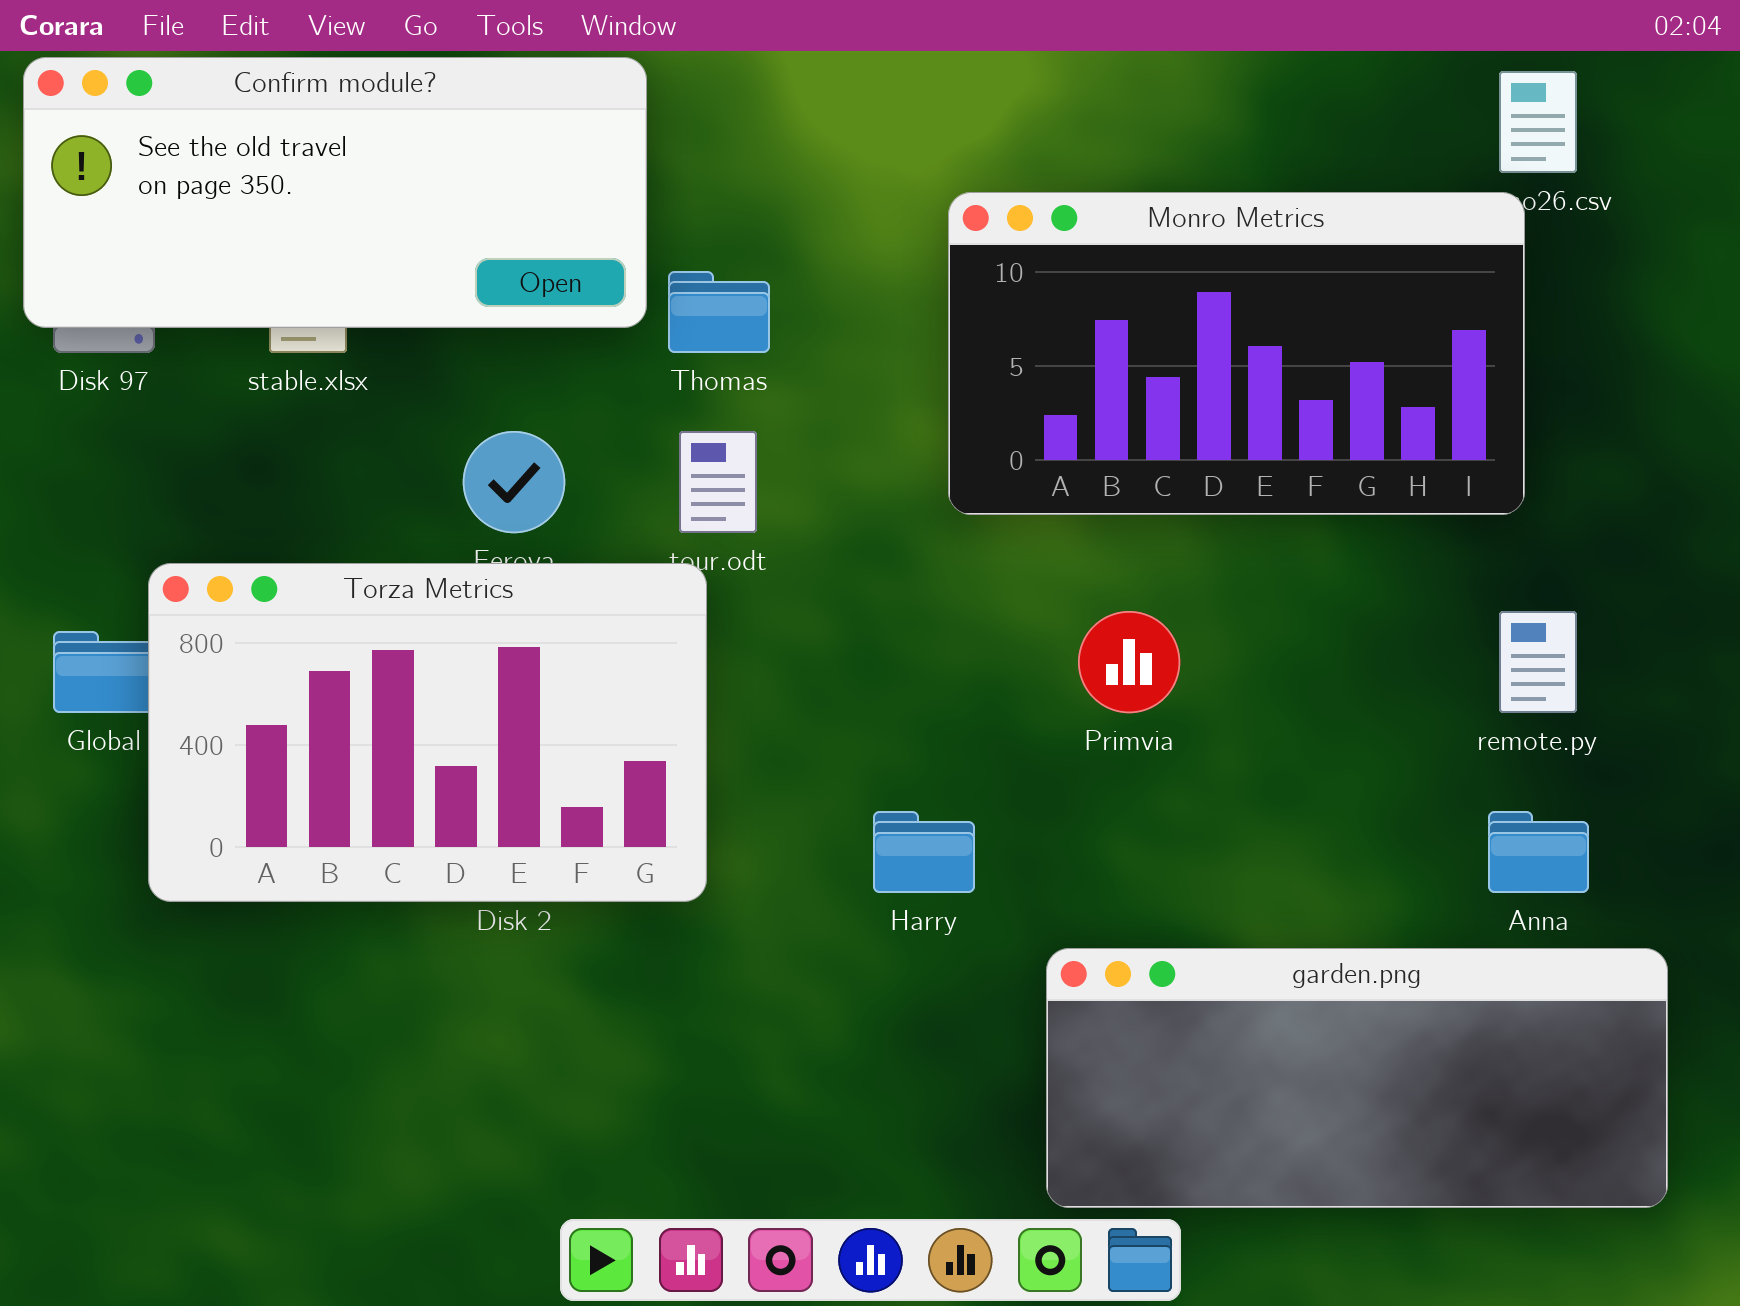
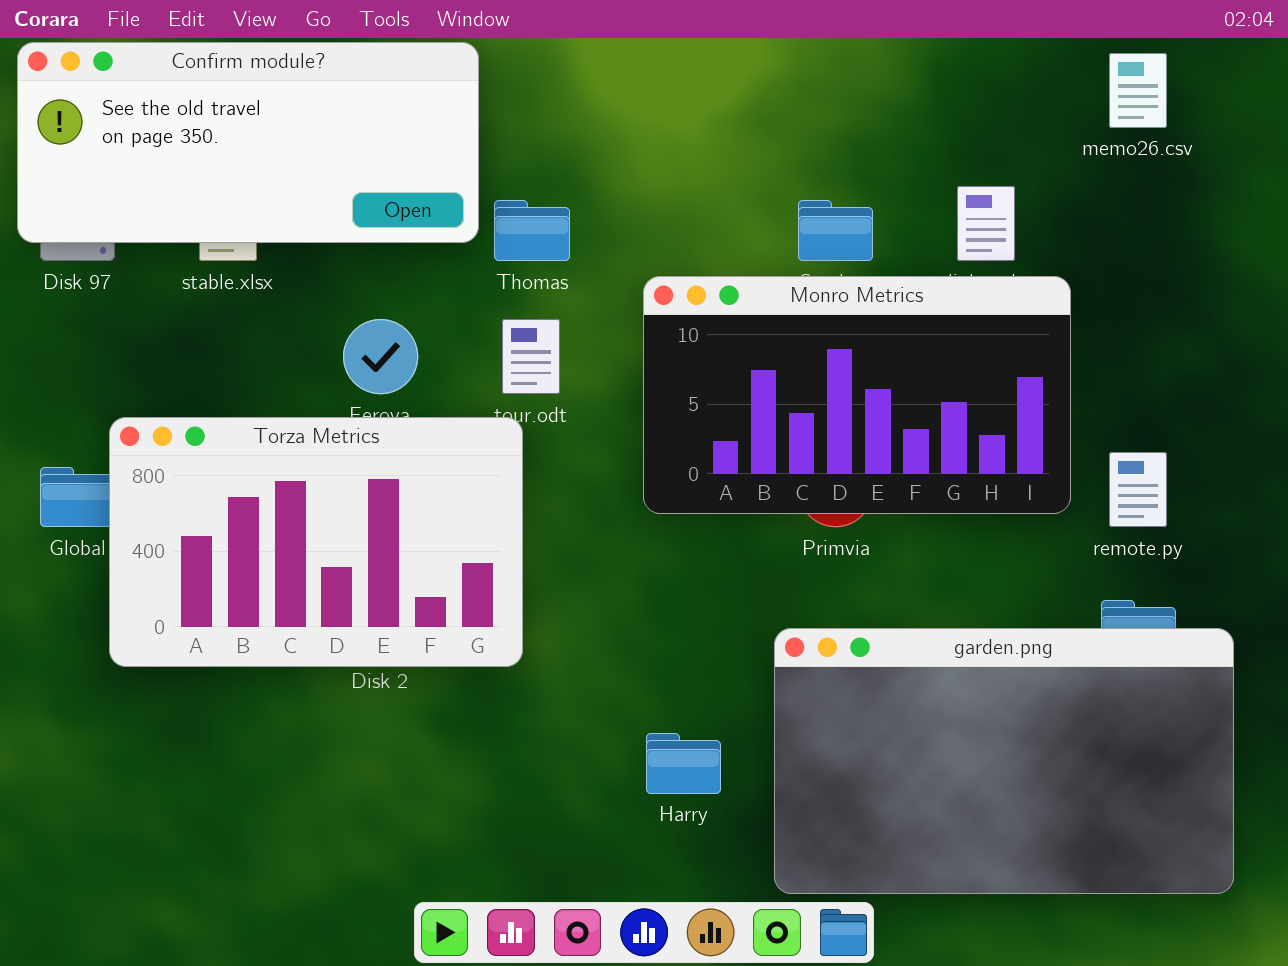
Monro Metrics: [948,192,1525,515] -> [643,276,1071,514], moved
Harry: [873,811,975,893] -> [646,733,721,794], moved
garden.png: [1046,948,1668,1208] -> [774,628,1234,894], resized

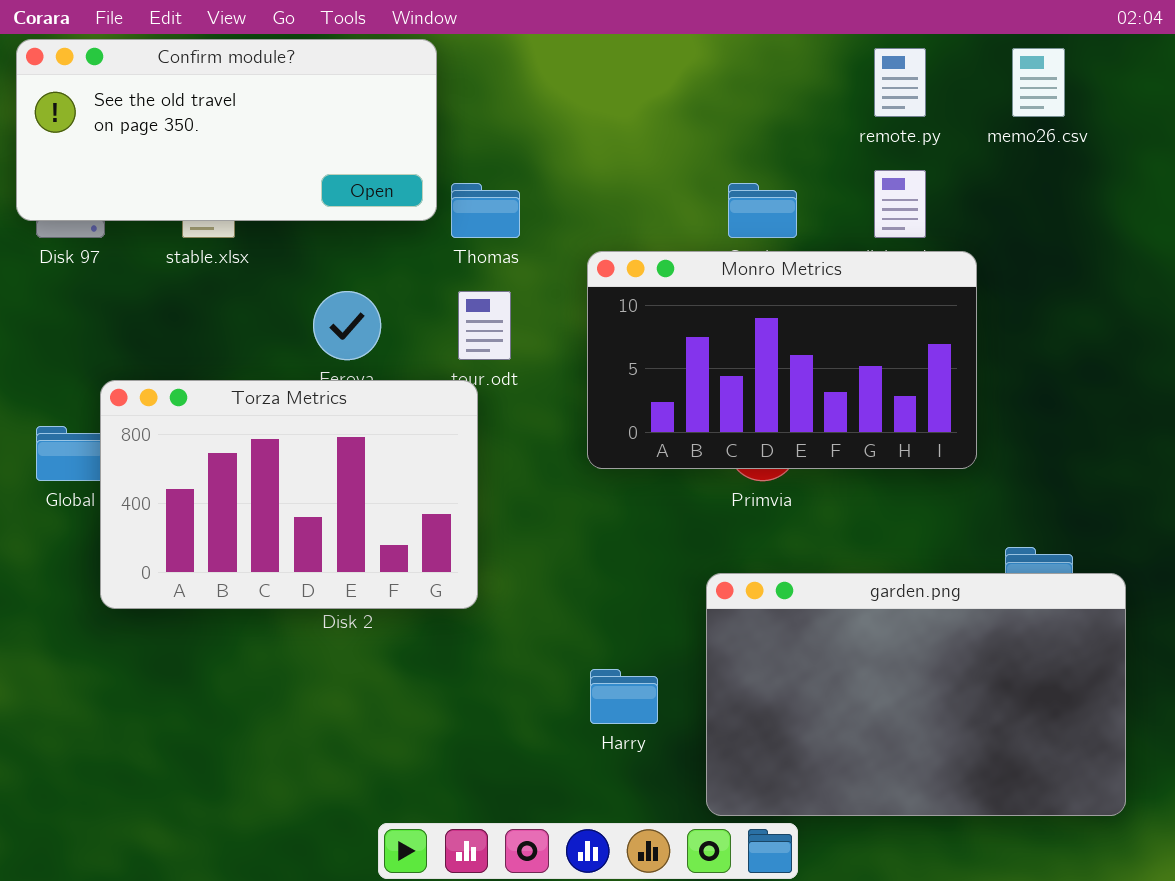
remote.py: [1109,452,1167,527] -> [874,48,926,117], moved

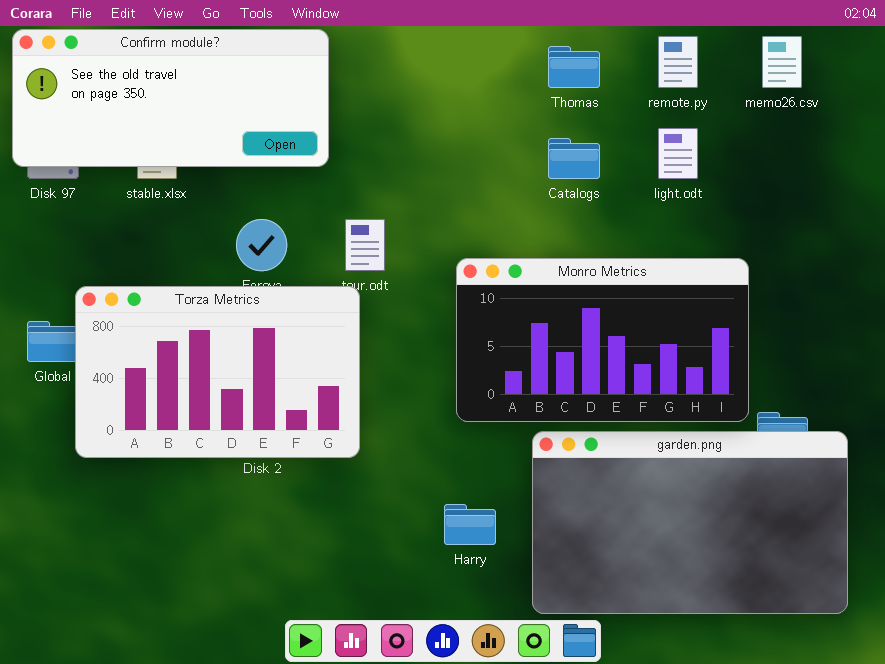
Thomas: [451,183,520,238] -> [548,46,600,88], moved
Monro Metrics: [587,251,977,469] -> [456,258,749,422], moved

